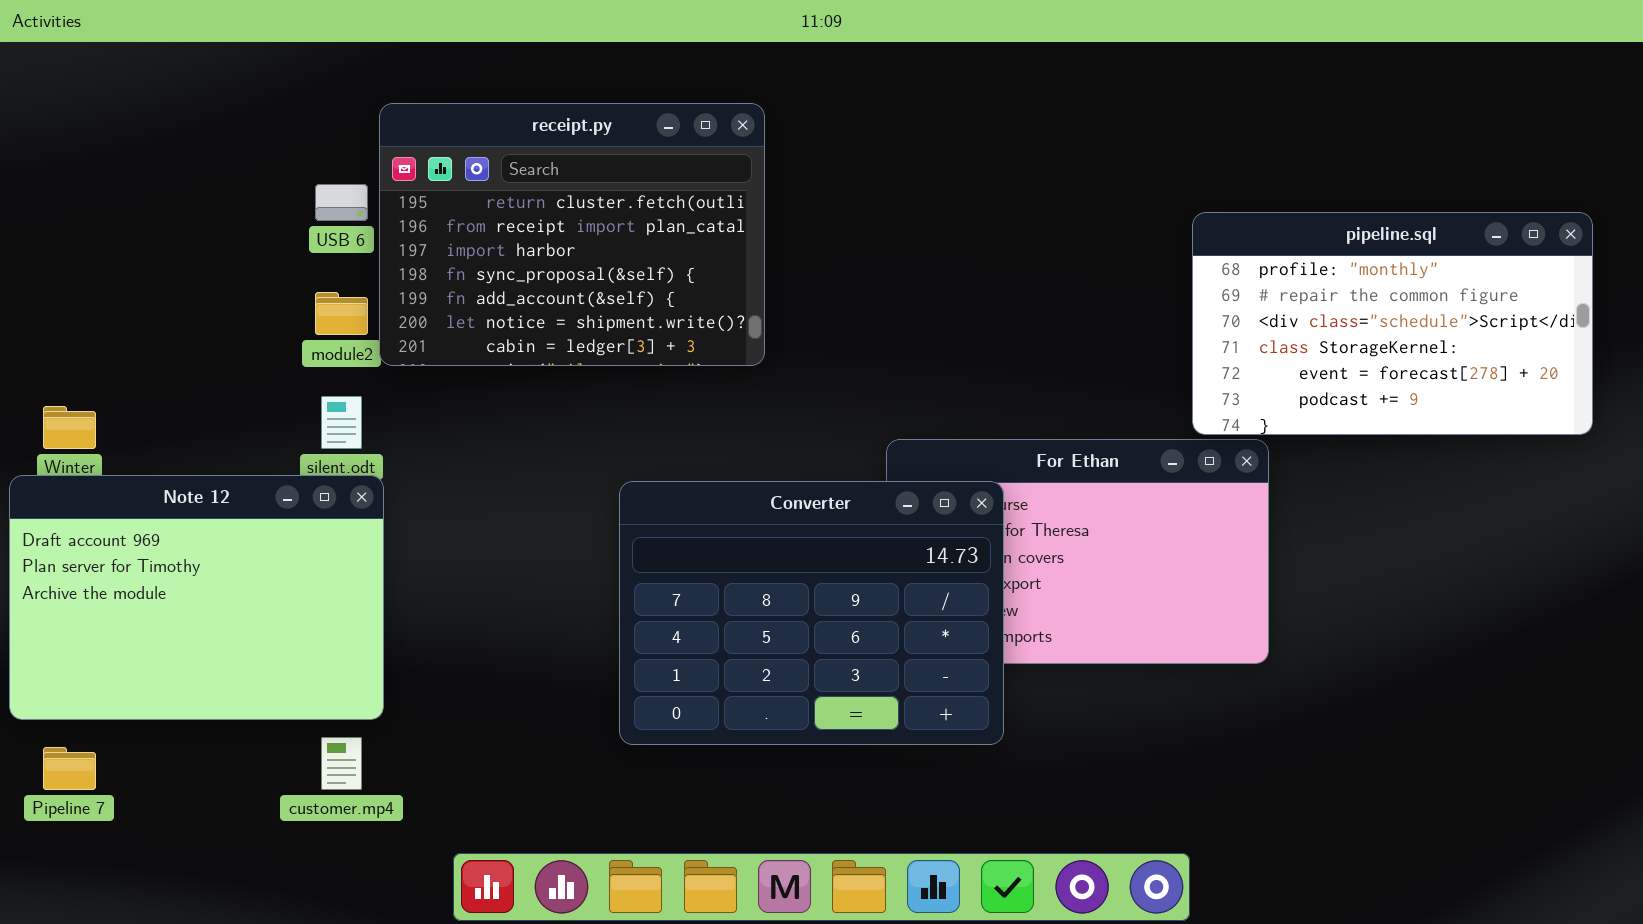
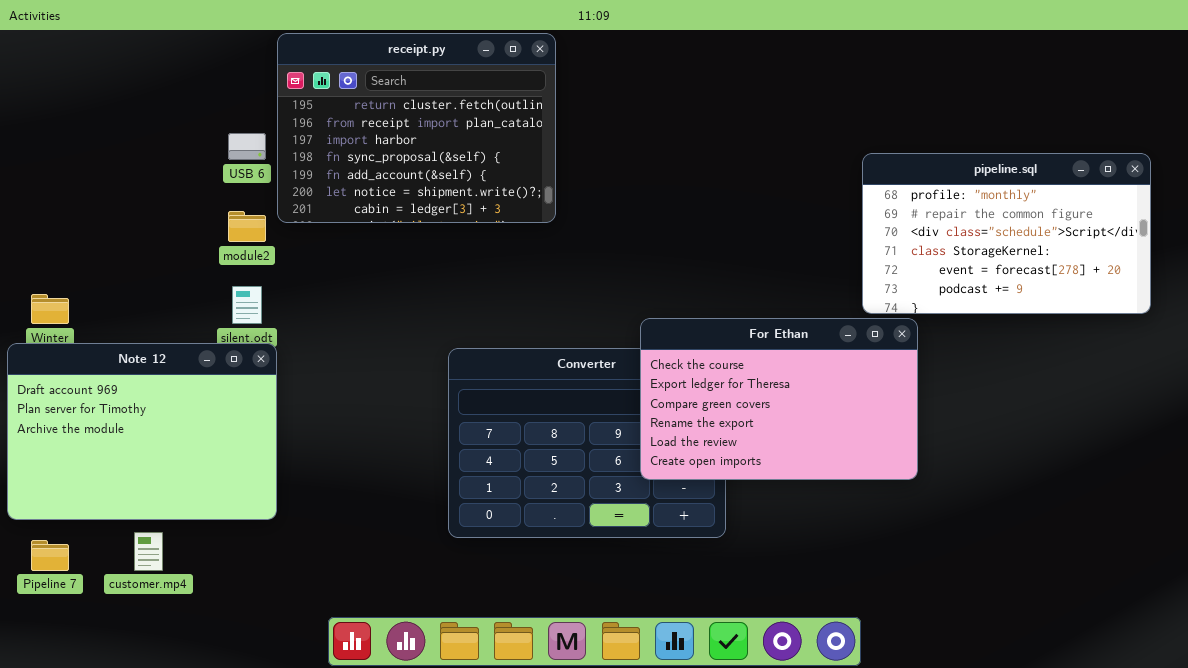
receipt.py: [379,103,765,366] -> [277,33,556,223], moved
For Ethan: [886,439,1269,664] -> [640,318,918,480], raised
customer.mp4: [321,737,362,790] -> [134,532,163,571], moved

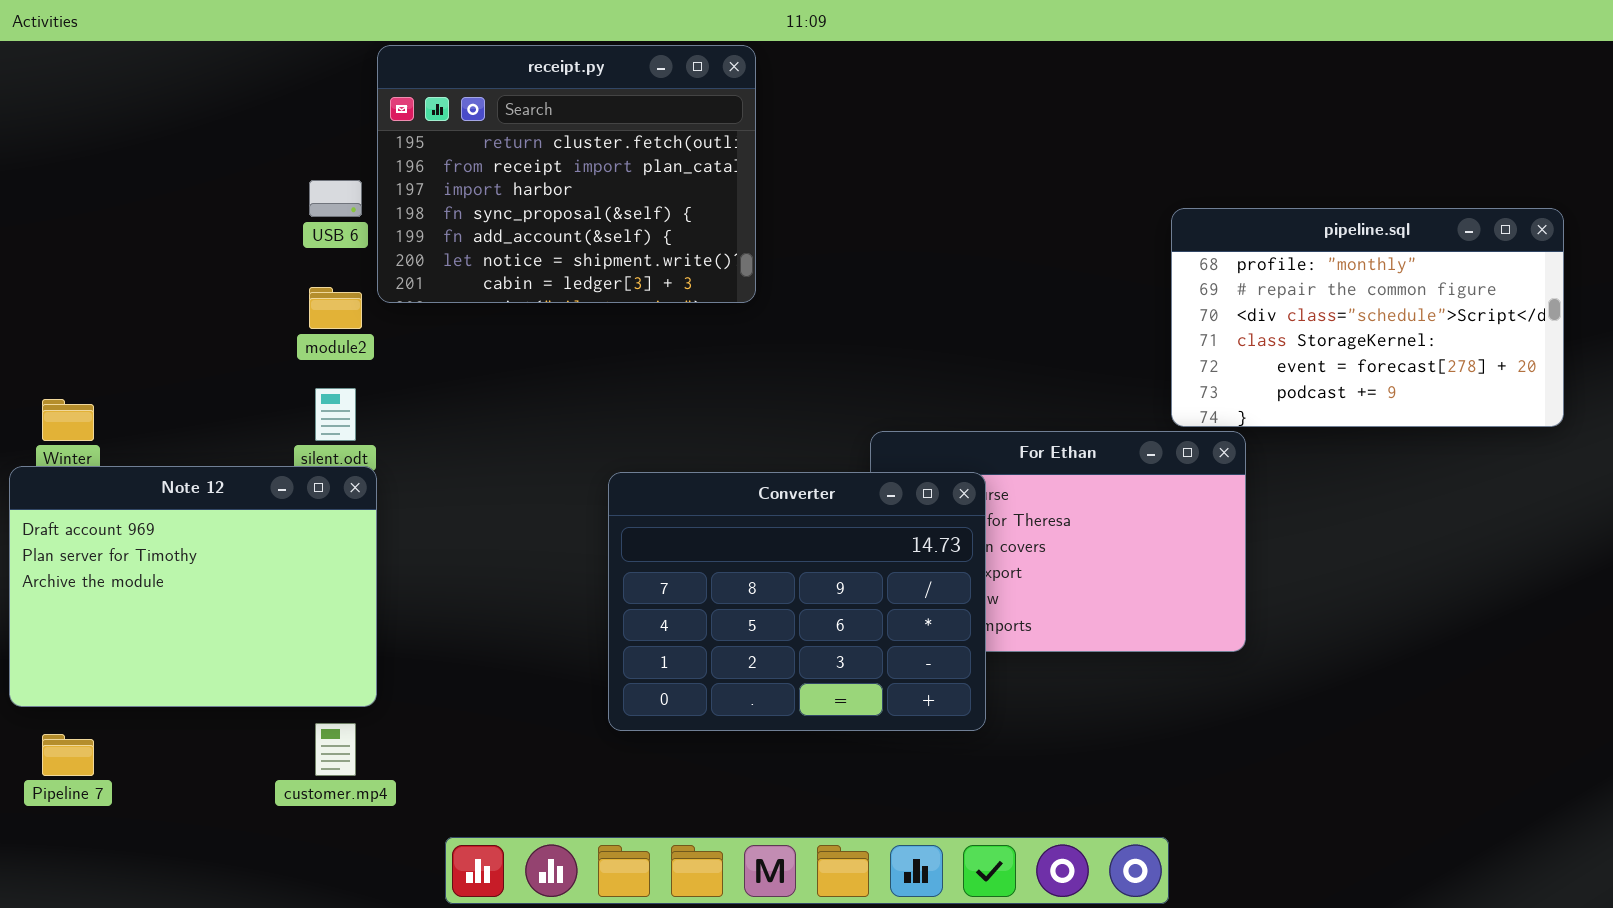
Converter: [448,348,726,538] -> [608,472,986,731], raised
customer.mp4: [134,532,163,571] -> [315,723,356,776], moved

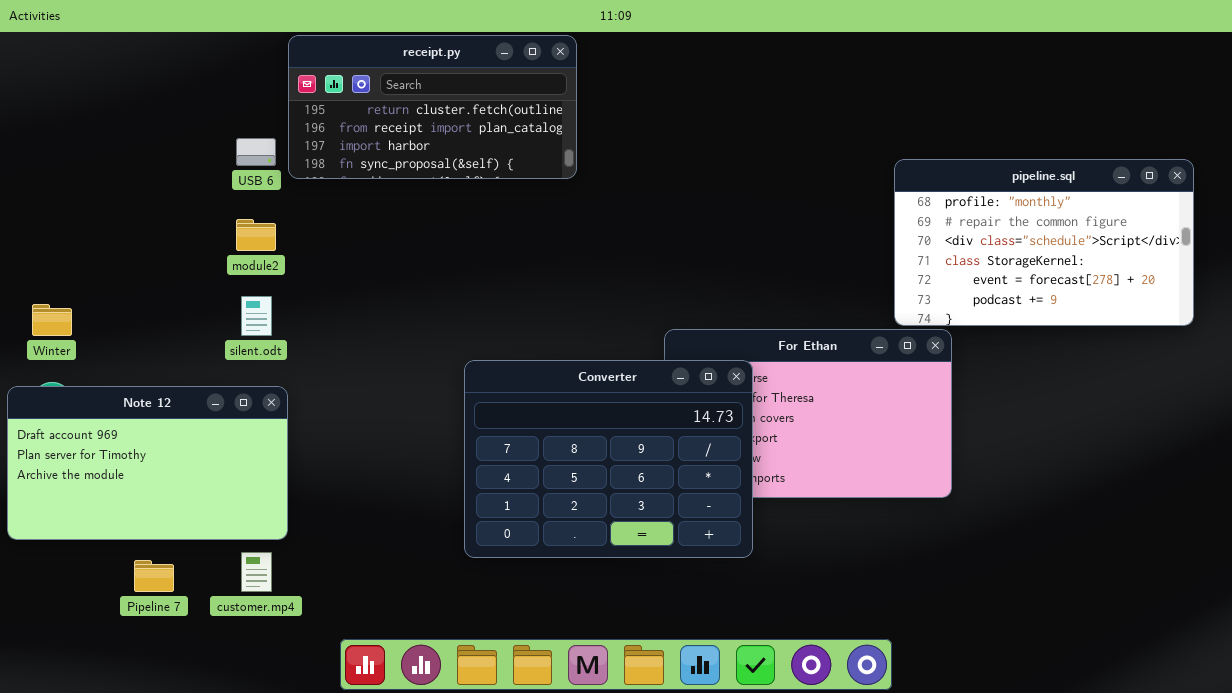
receipt.py: [377,45,756,303] -> [288,35,577,179], resized
Note 12: [9,466,377,707] -> [7,386,288,540], resized
Pipeline 7: [42,734,94,776] -> [134,560,174,592], moved

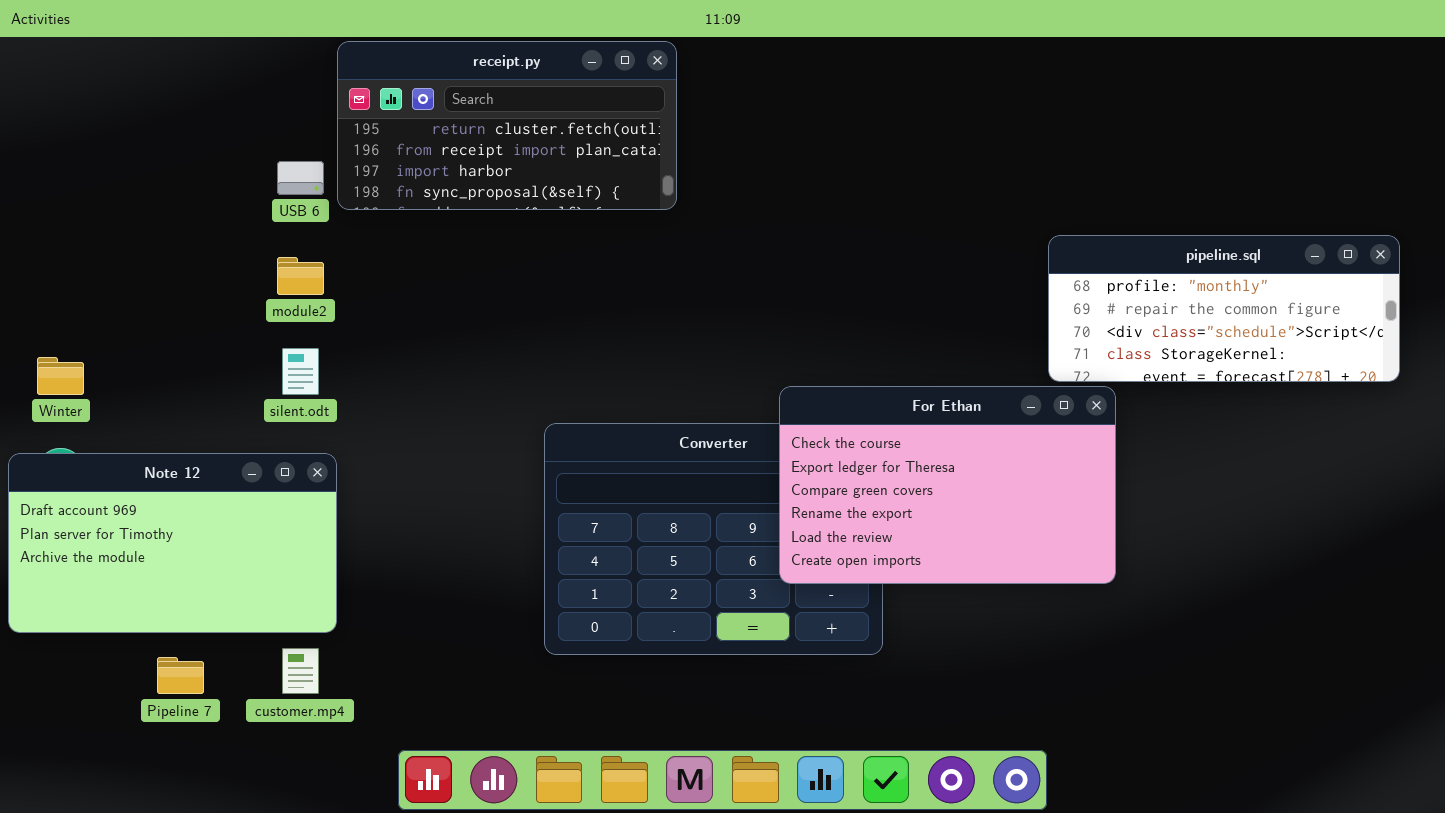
pipeline.sql: [894,159,1194,326] -> [1048,235,1400,382], resized
For Ethan: [664,329,952,498] -> [779,386,1116,584], raised

